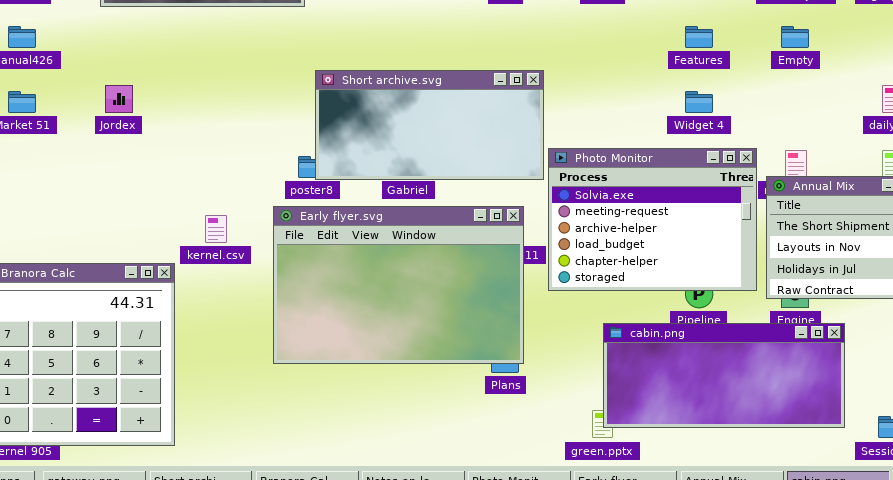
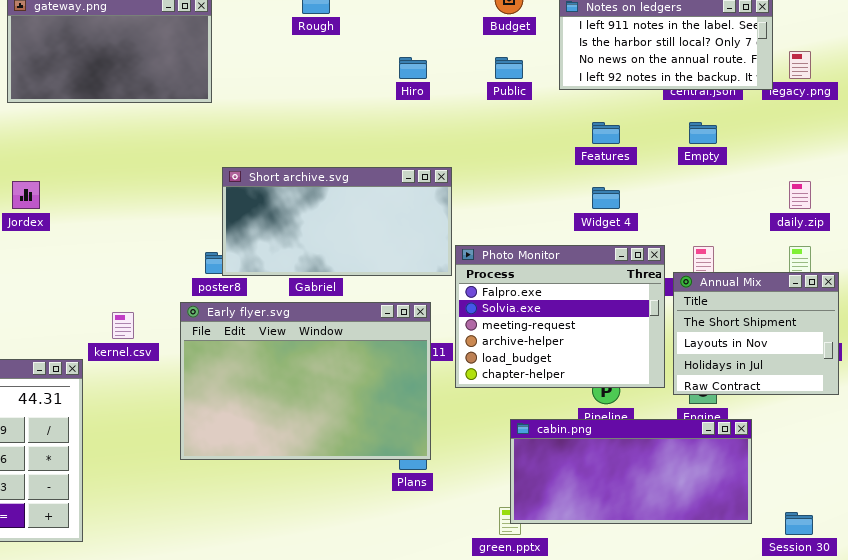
Photo Monitor: [548,148,757,291] -> [455,245,665,388], scrolled up 1 row

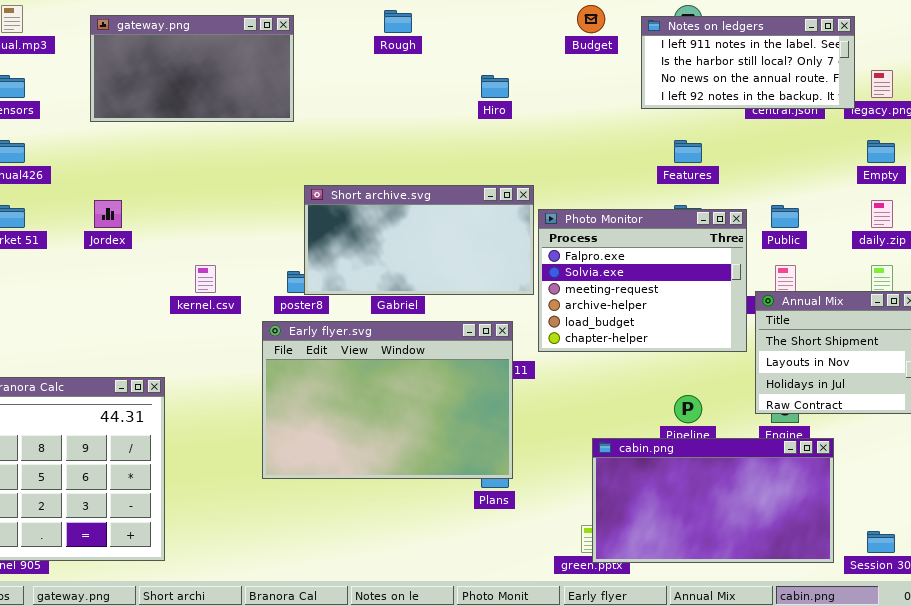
Public: [495,57,523,79] -> [771,205,799,228], moved
Empty: [689,122,717,144] -> [867,140,895,163], moved
Photo Monitor: [455,245,665,388] -> [538,209,747,352], moved
kernel.csv: [112,312,134,339] -> [195,265,216,293], moved
cabin.png: [510,419,752,524] -> [592,438,834,563], resized

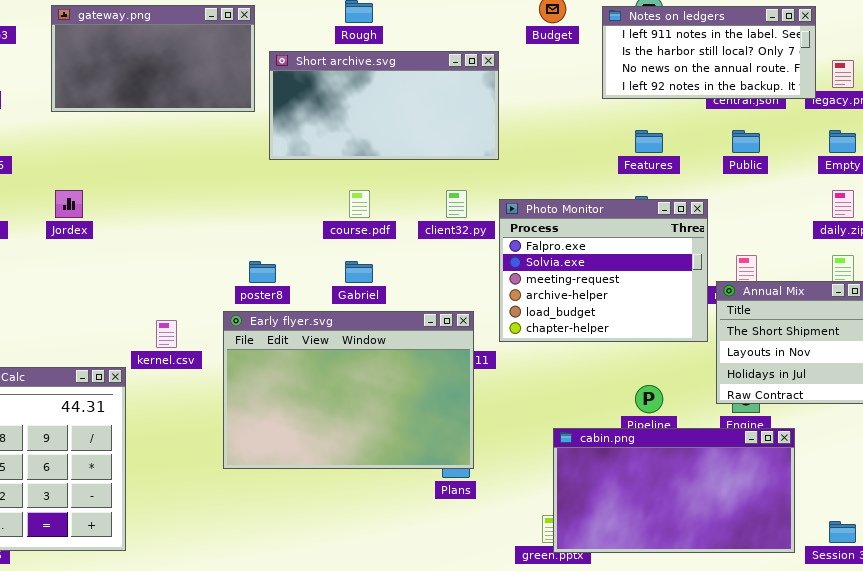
Short archive.svg: [304,185,534,295] -> [269,51,499,160], moved
Public: [771,205,799,228] -> [732,130,760,153], moved
kernel.csv: [195,265,216,293] -> [156,320,177,348], moved

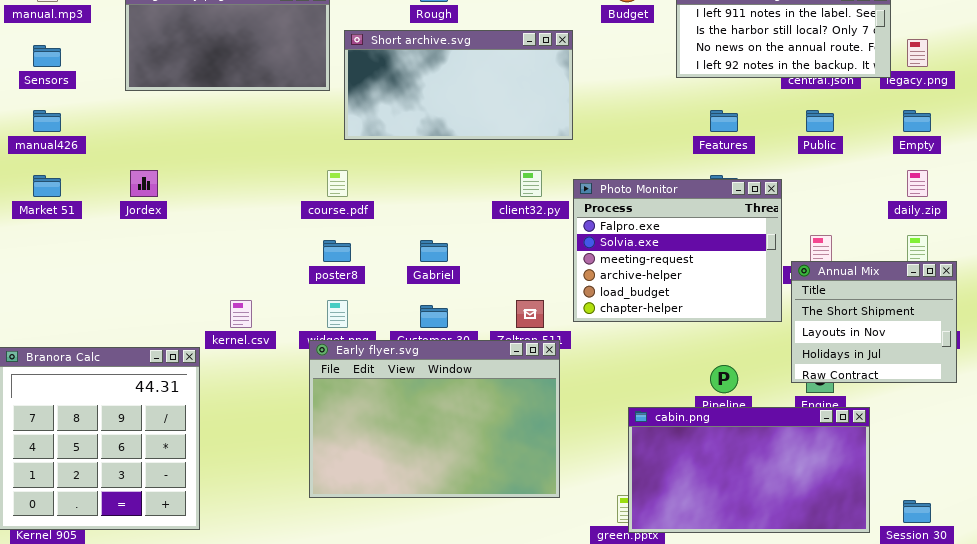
course.pdf: [349,190,370,218] -> [327,170,348,197], moved
Early flyer.svg: [223,311,474,469] -> [309,340,560,498], moved

